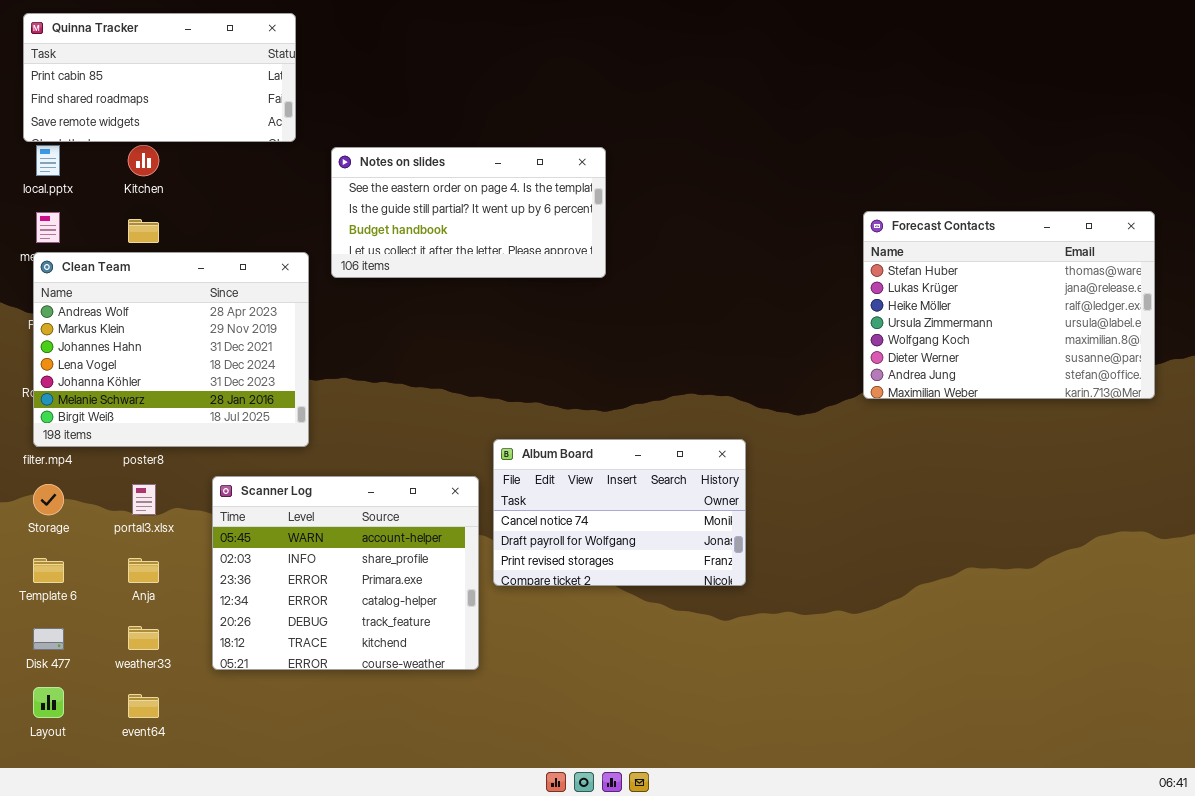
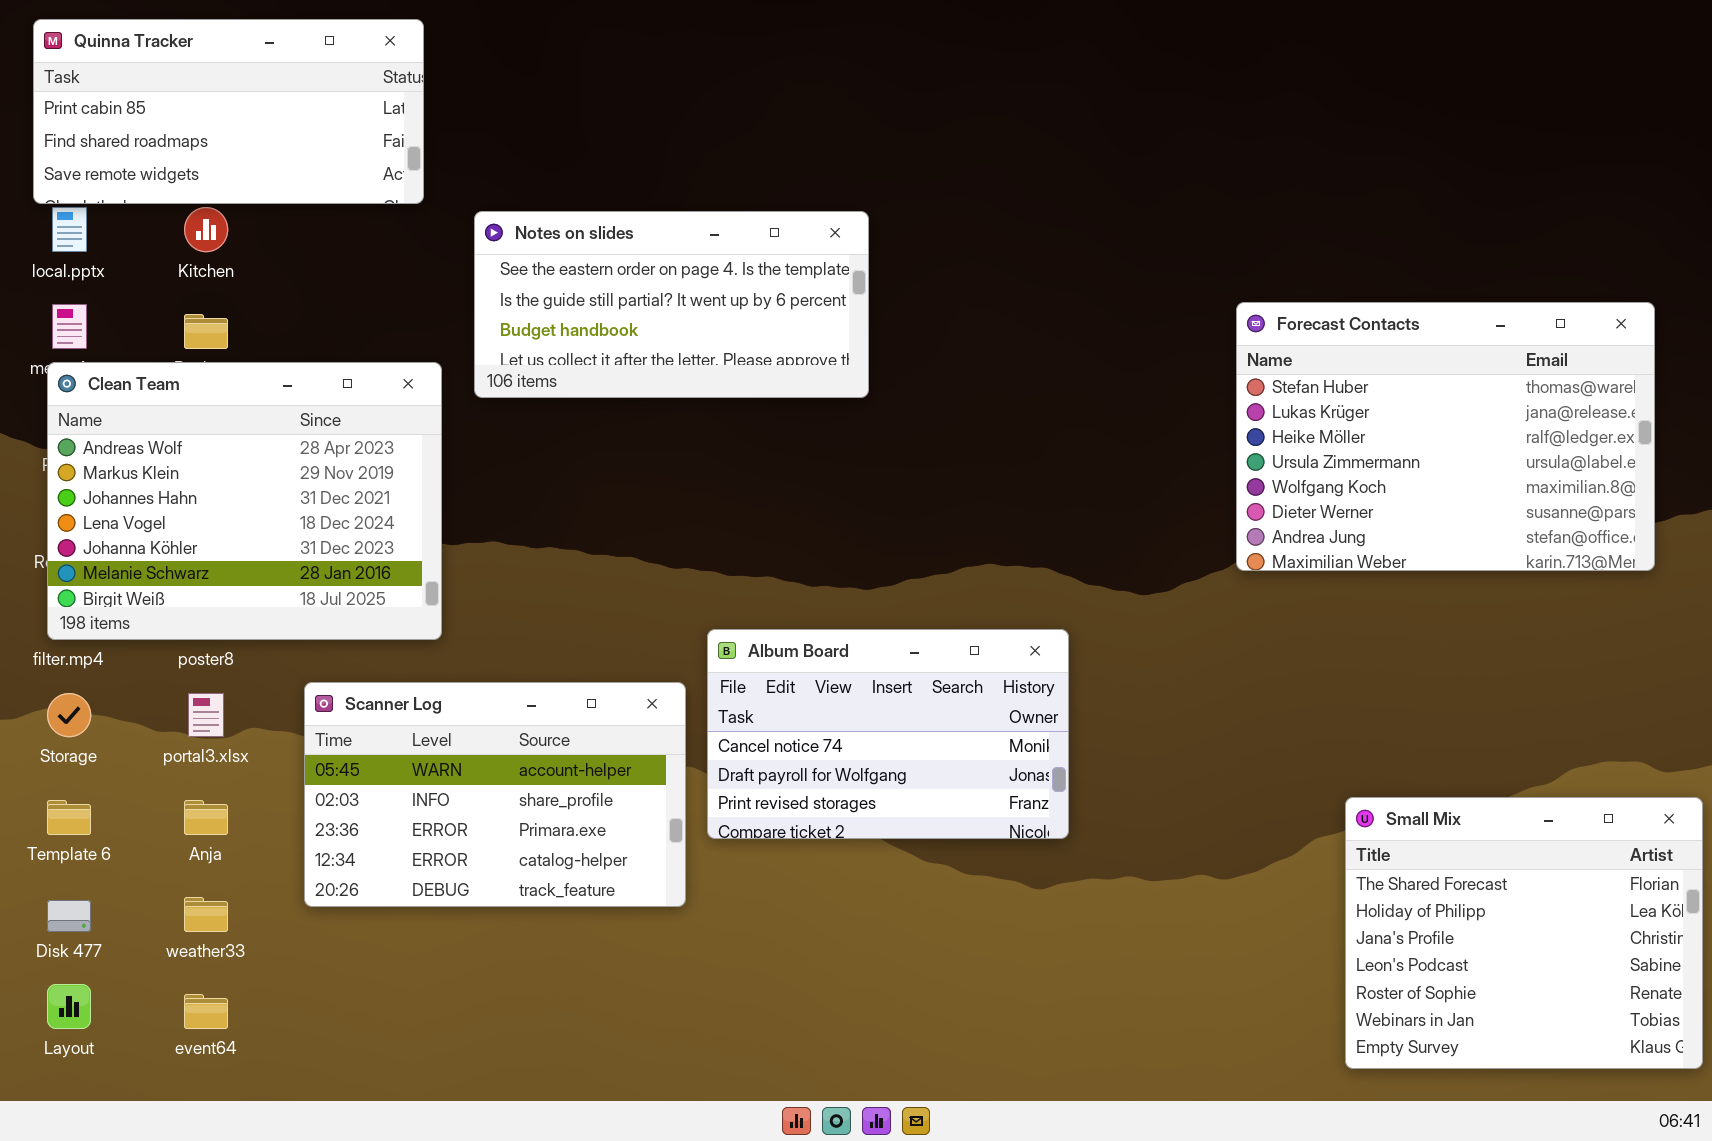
Scanner Log: [212,476,479,670] -> [304,682,686,907], resized
Small Mix: none -> [1345,797,1703,1069], opened

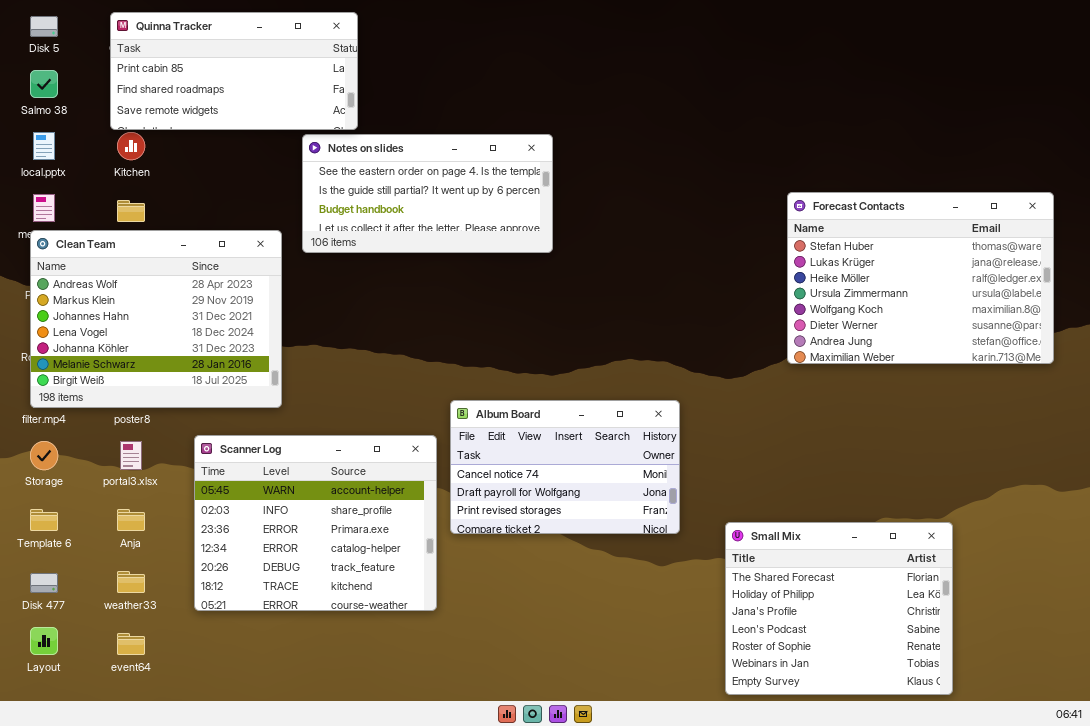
Quinna Tracker: [33,19,424,204] -> [110,12,358,130], moved
Scanner Log: [304,682,686,907] -> [194,435,437,611], resized
Small Mix: [1345,797,1703,1069] -> [725,522,953,695], moved

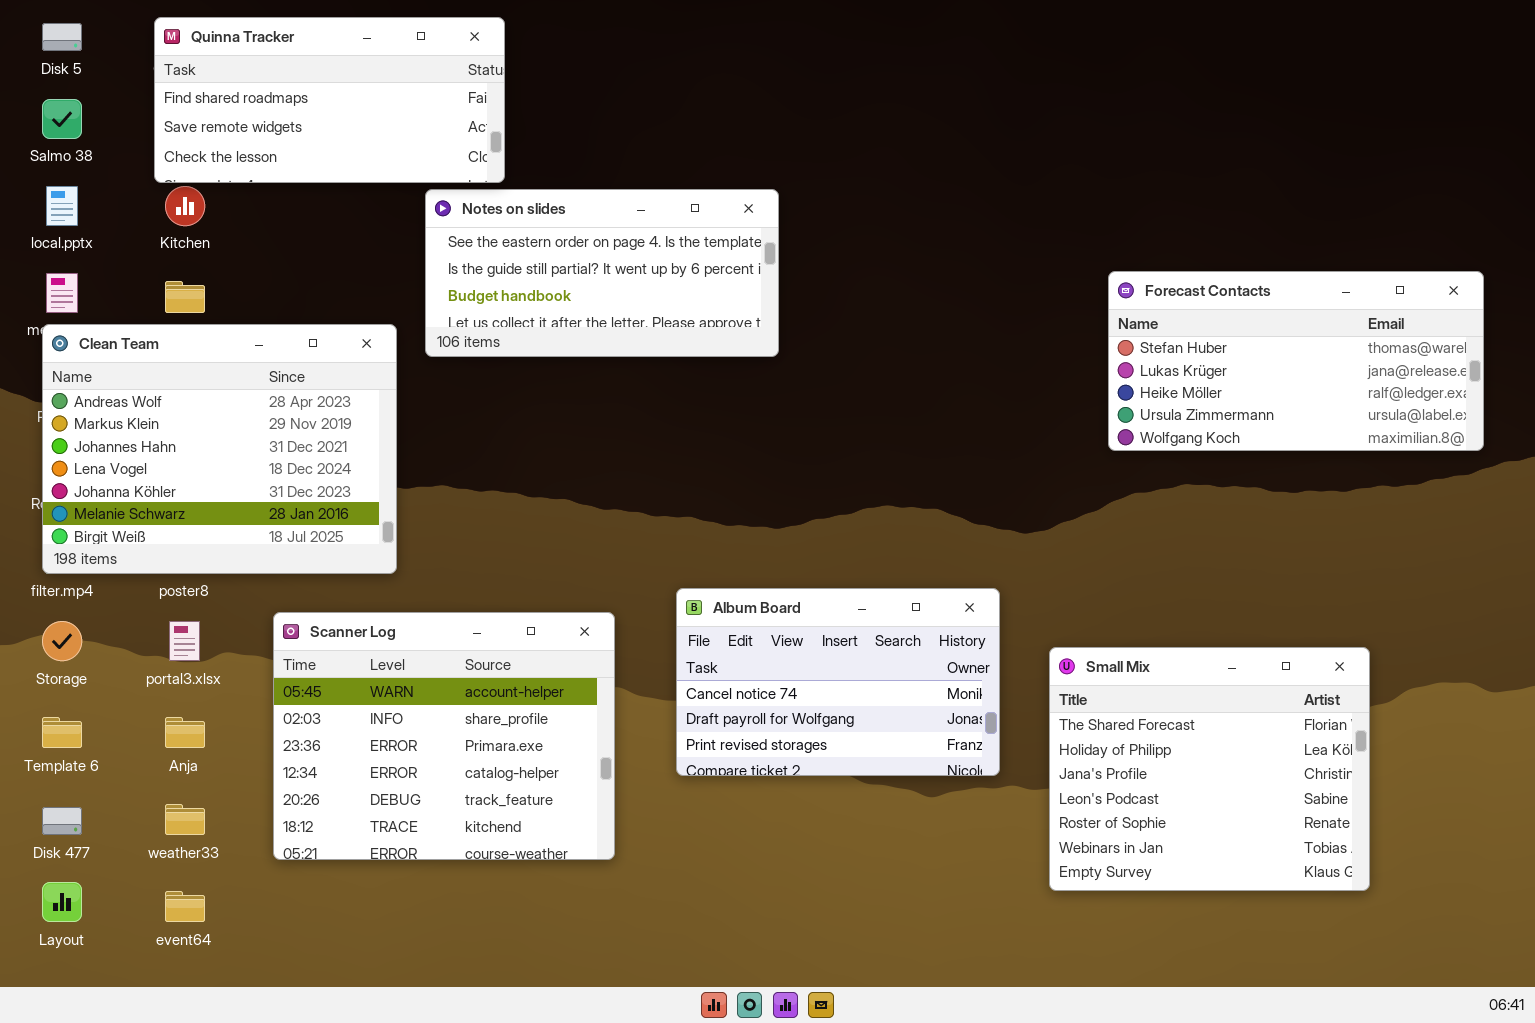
Quinna Tracker: [110,12,358,130] -> [154,17,505,183], scrolled down 1 row
Forecast Contacts: [787,192,1054,364] -> [1108,271,1484,451], resized
Album Board: [450,400,680,534] -> [676,588,1000,776], moved
Small Mix: [725,522,953,695] -> [1049,647,1370,891], moved

